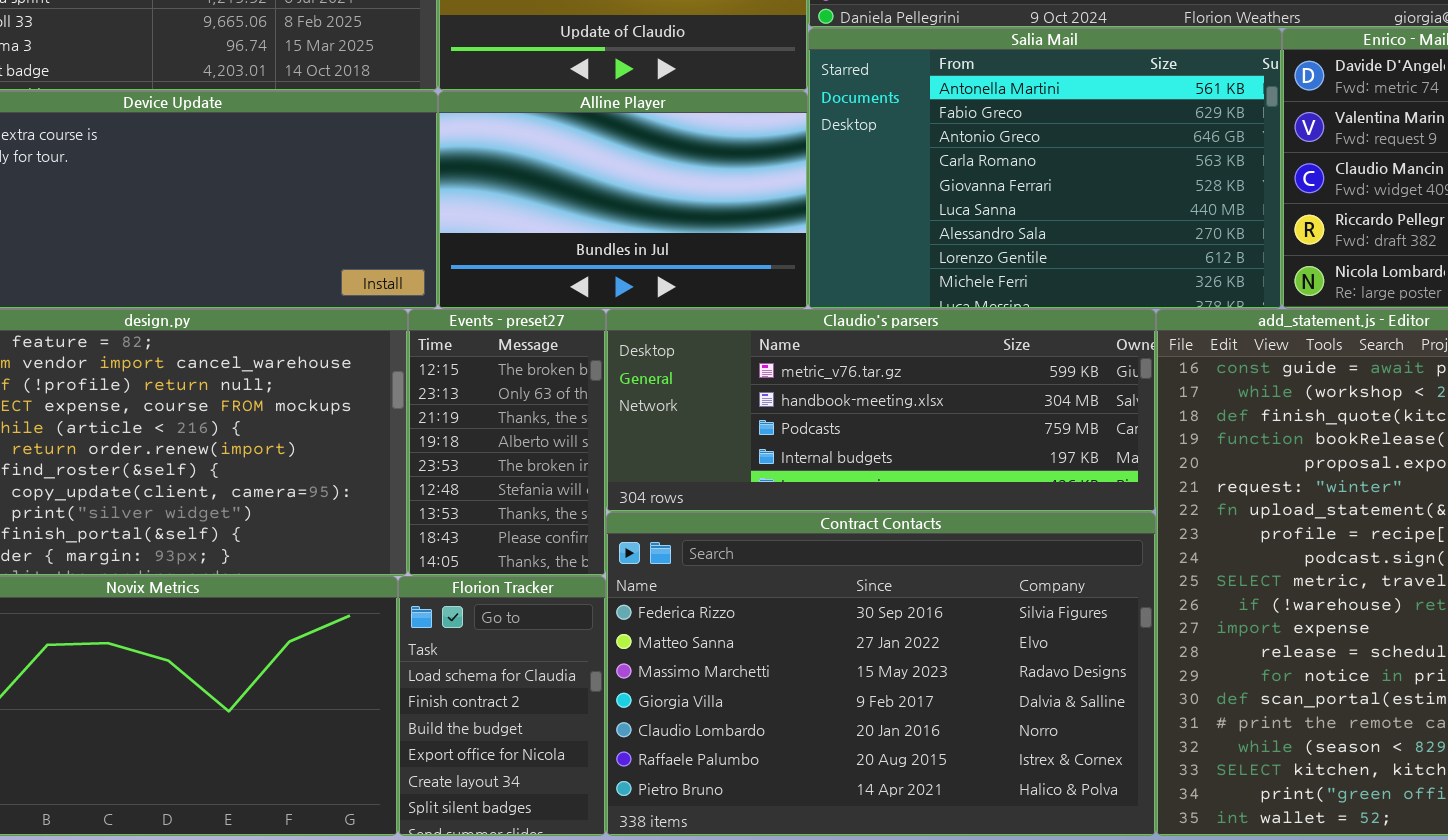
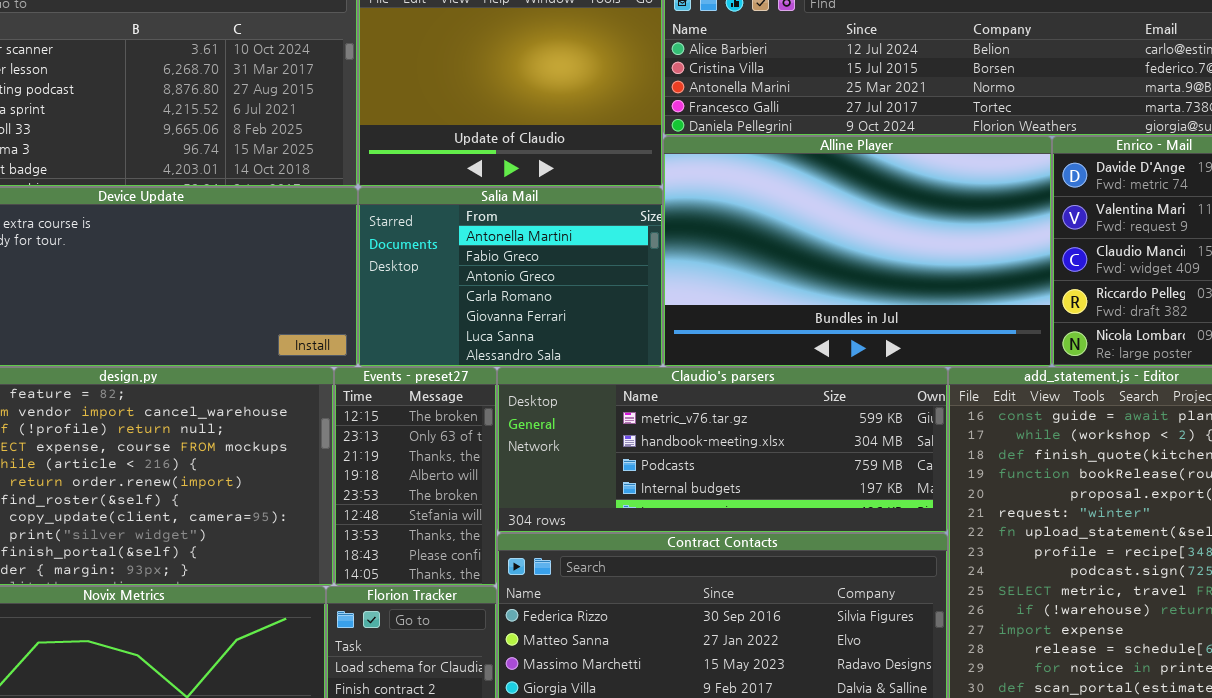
Salia Mail: [808,28,1282,309] -> [358,187,663,367], moved, resized
Alline Player: [438,91,808,309] -> [663,136,1052,367], moved, resized

